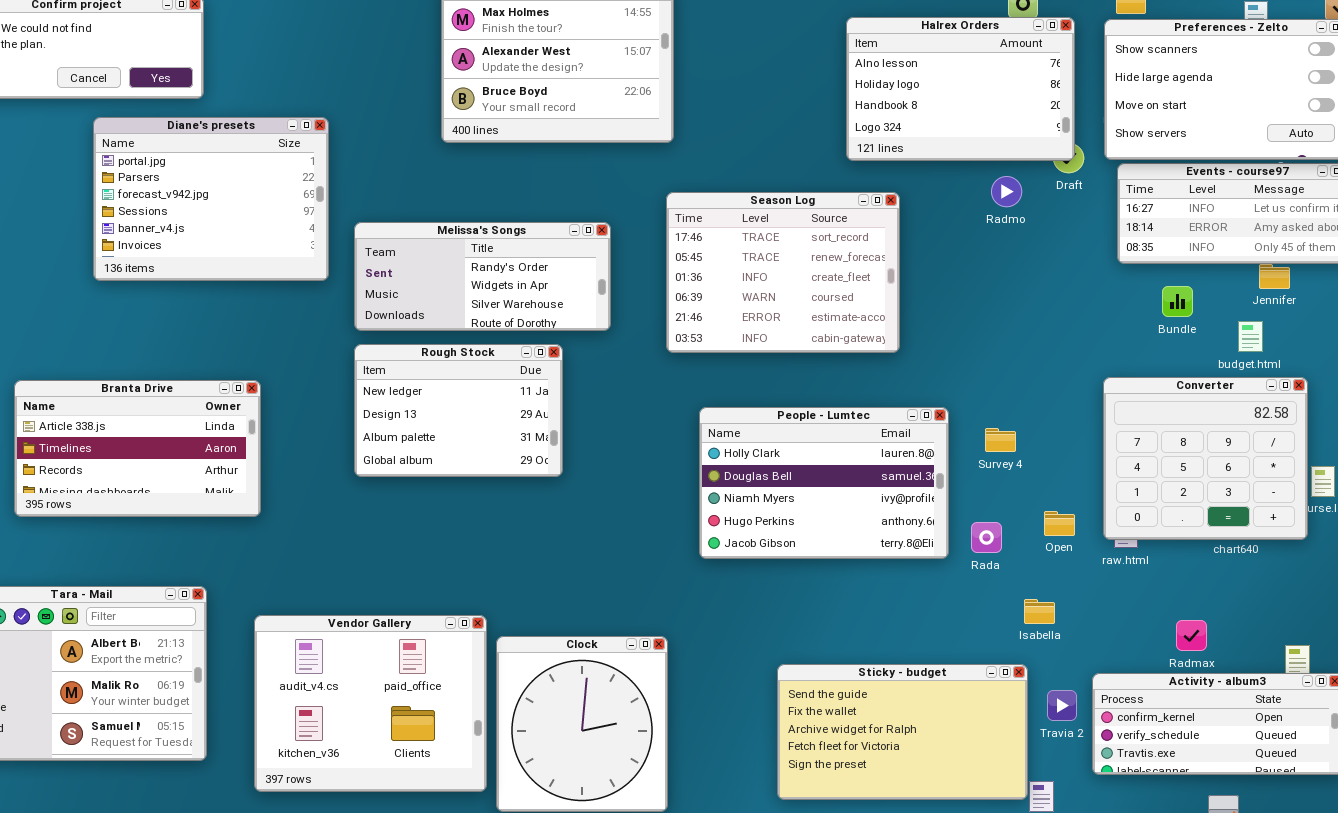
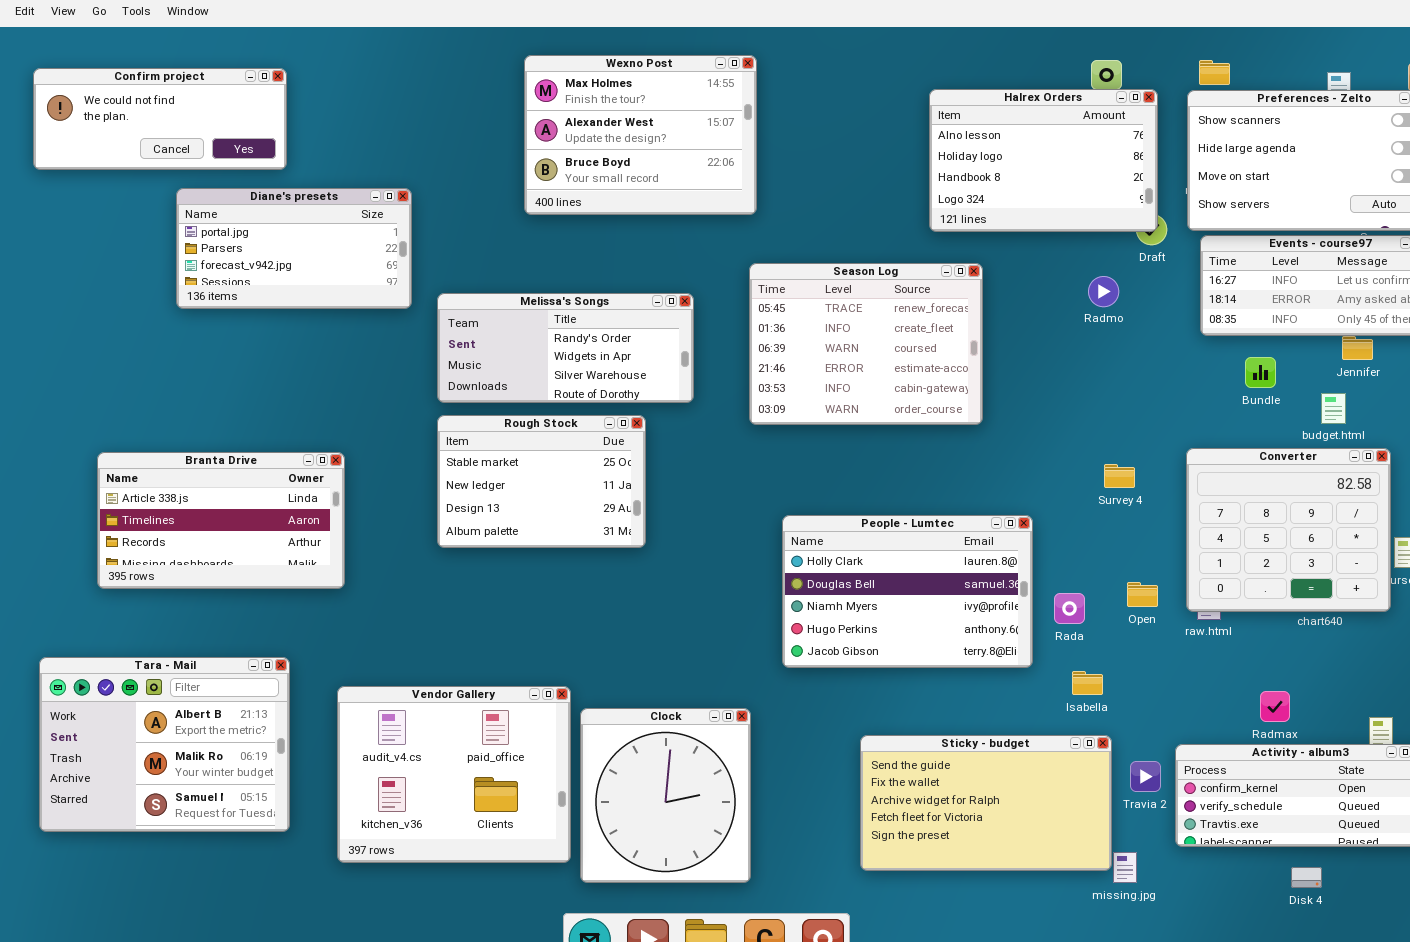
Diane's presets: [93,117,329,281] -> [176,188,412,309], resized
Radmo: [991,176,1022,207] -> [1088,276,1119,307], moved
Season Log: [666,192,900,353] -> [749,263,983,425], scrolled down 1 row
Rough Stock: [354,344,563,477] -> [437,415,646,548], scrolled up 1 row
People - Lumtec: [699,407,949,559] -> [782,515,1033,668], moved
Survey 4: [985,428,1016,452] -> [1104,464,1135,488], moved
Isabella: [1024,599,1055,624] -> [1072,671,1103,695], moved

